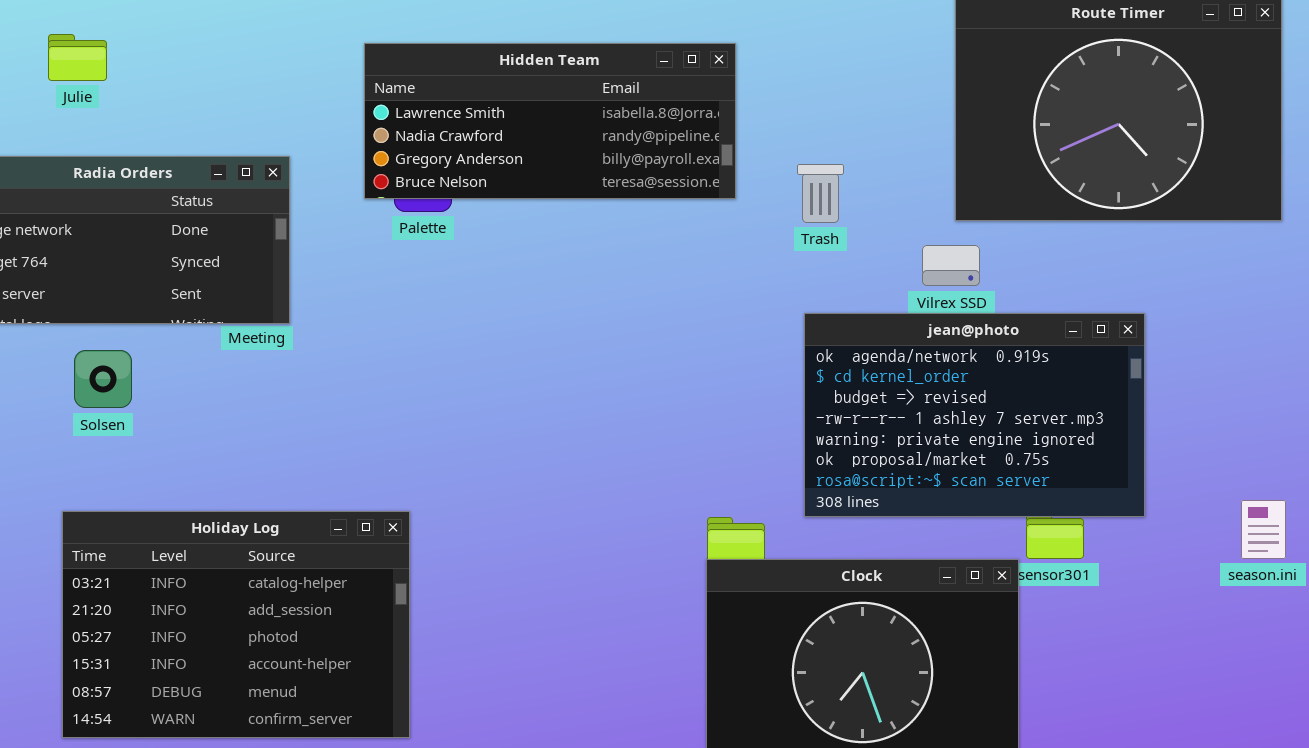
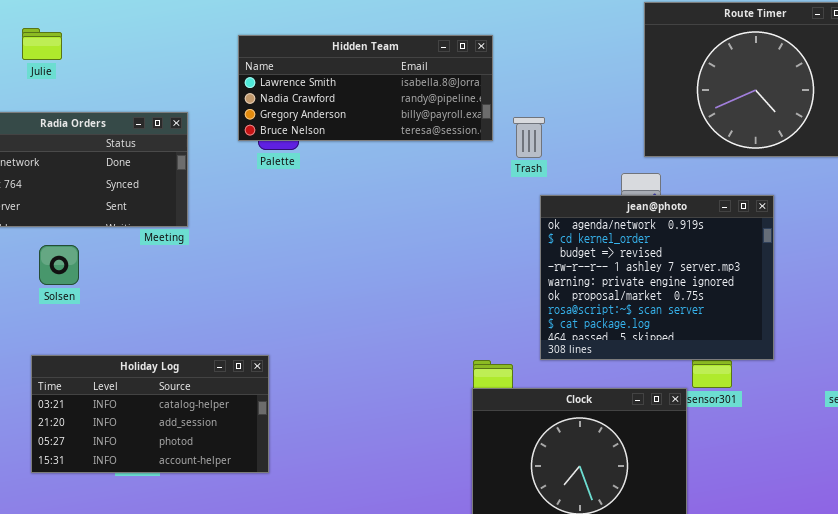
Trash: [797,164,844,223] -> [513,117,545,158], moved
jean@photo: [804,313,1145,517] -> [540,195,774,360], resized
Holiday Log: [62,511,410,738] -> [31,355,269,473], resized

